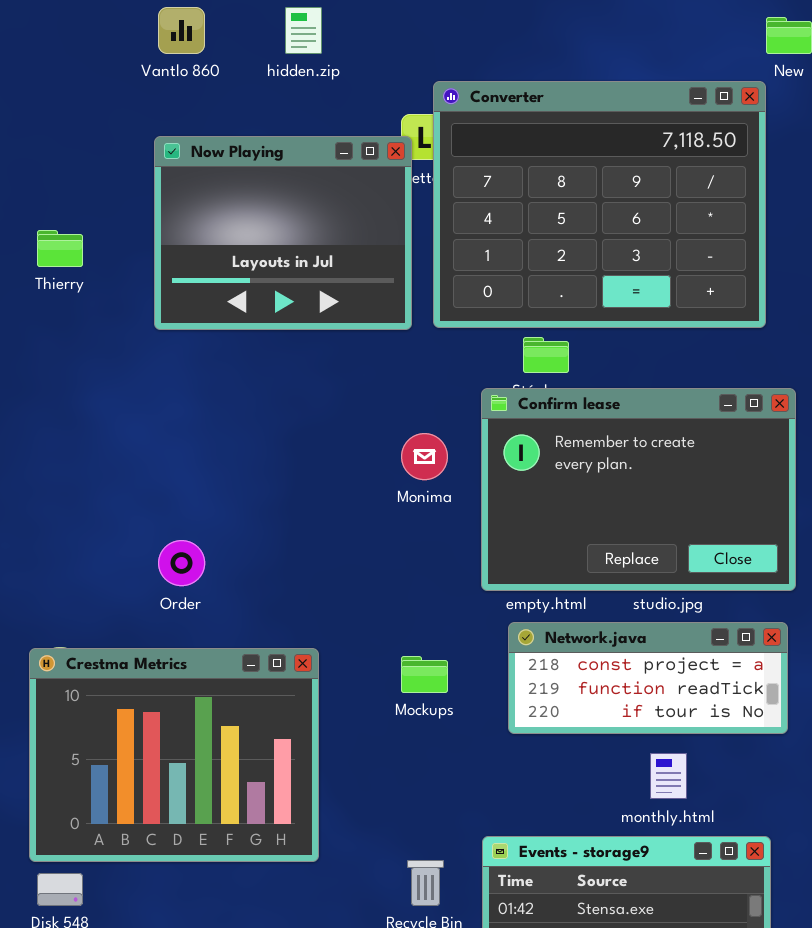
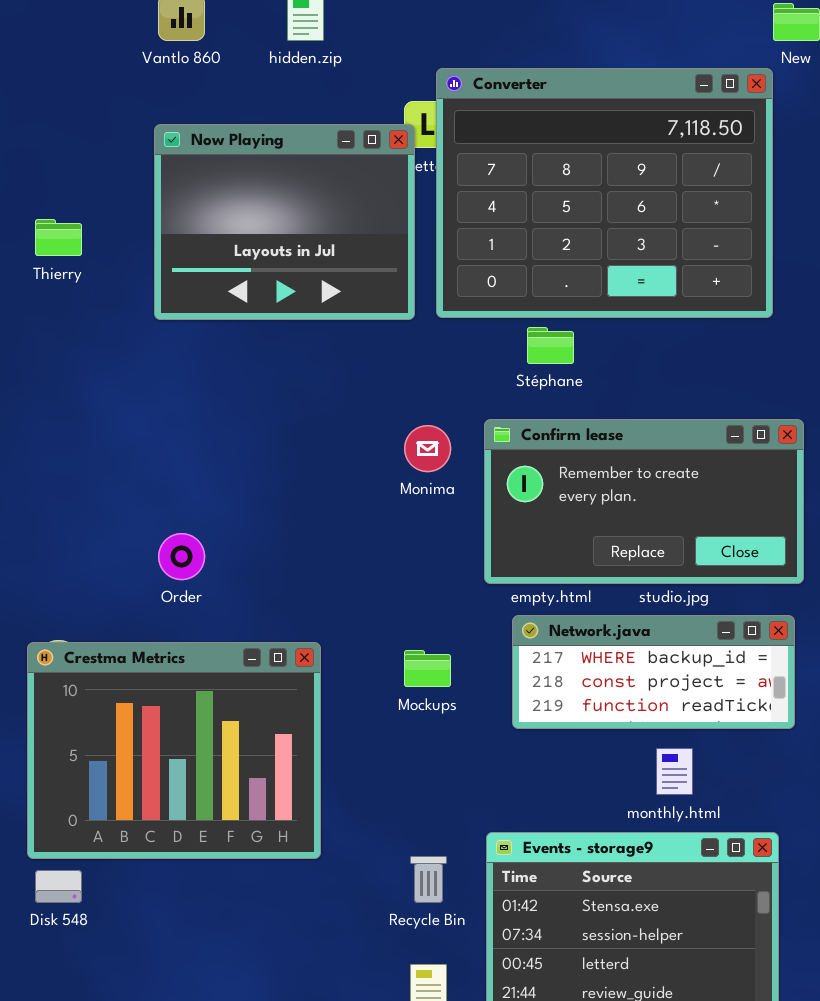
Confirm lease: [481,388,796,591] -> [484,419,804,584], resized
Network.java: [508,622,788,734] -> [512,615,795,729], scrolled up 1 row

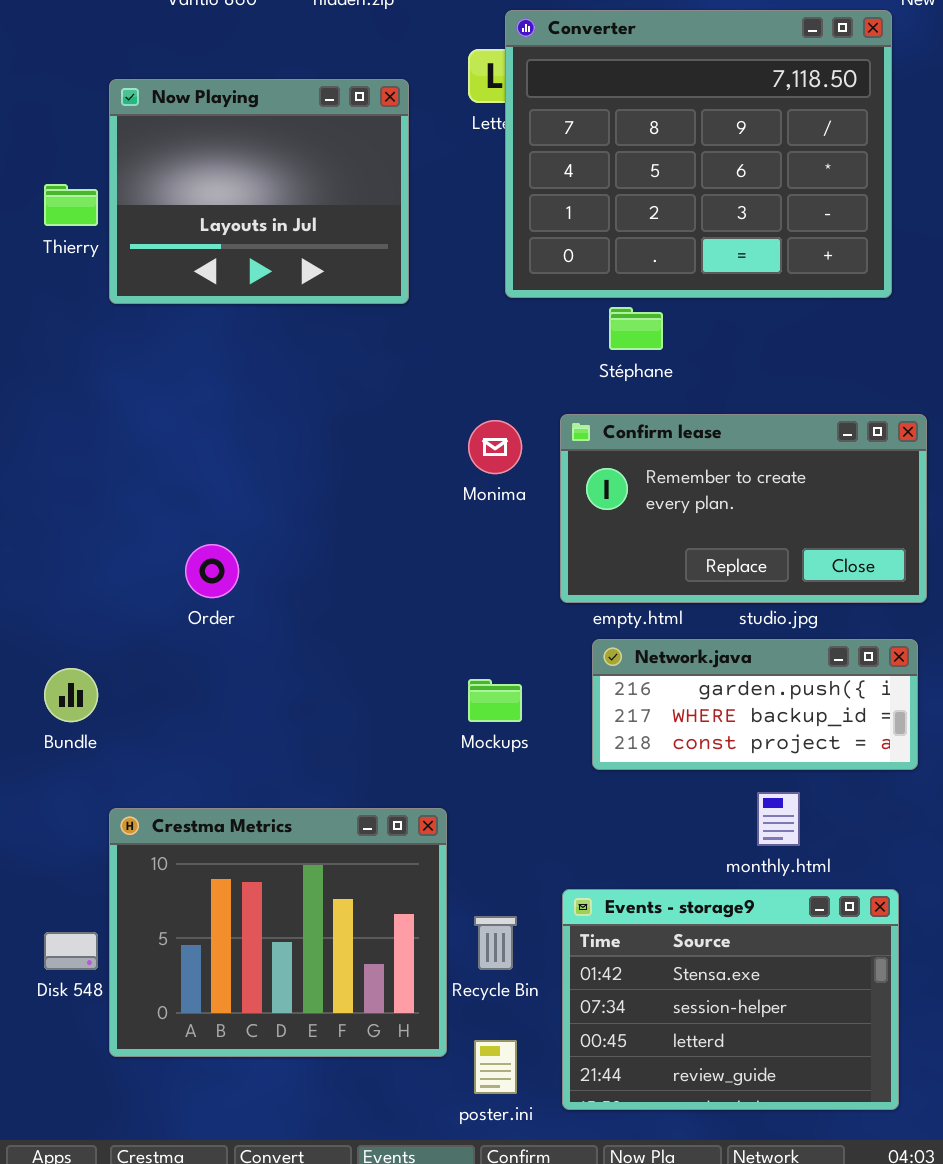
Now Playing: [154,124,415,320] -> [109,79,409,304], moved
Network.java: [512,615,795,729] -> [592,639,918,770], scrolled up 1 row
Crestma Metrics: [27,642,321,859] -> [109,808,447,1057], moved

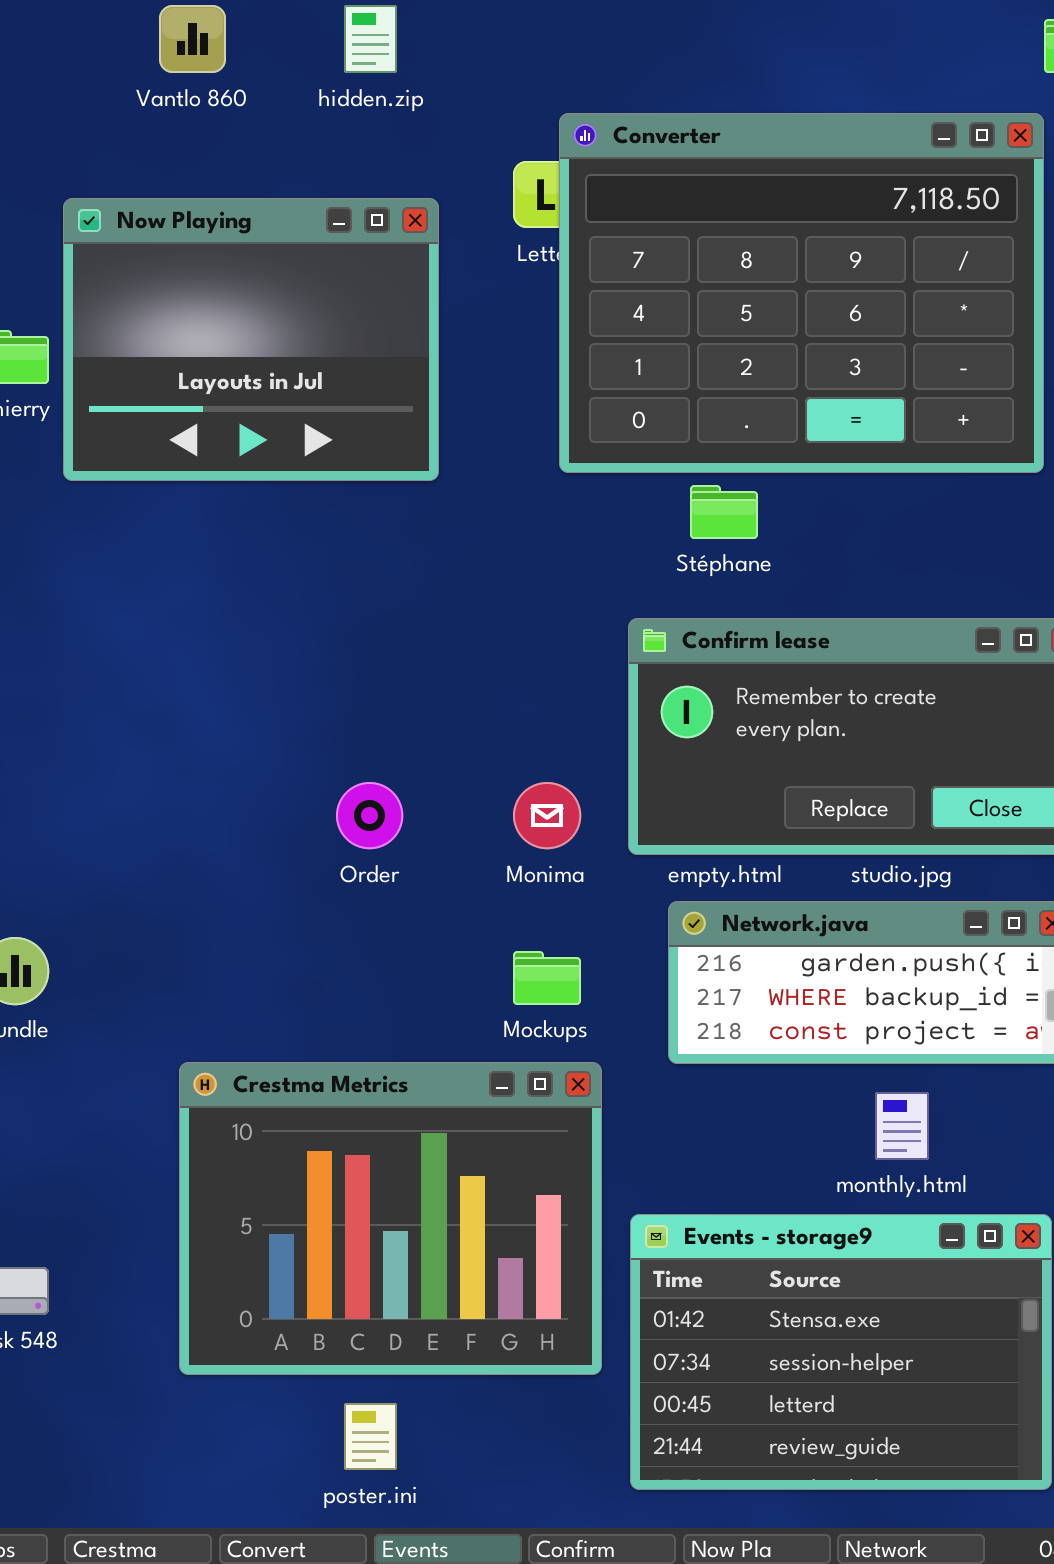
Monima: [468,420,522,474] -> [513,782,581,849], moved
Order: [185,544,239,598] -> [336,782,403,849], moved
Crestma Metrics: [109,808,447,1057] -> [179,1062,602,1375], moved
poster.ini: [474,1040,517,1094] -> [344,1403,397,1470], moved

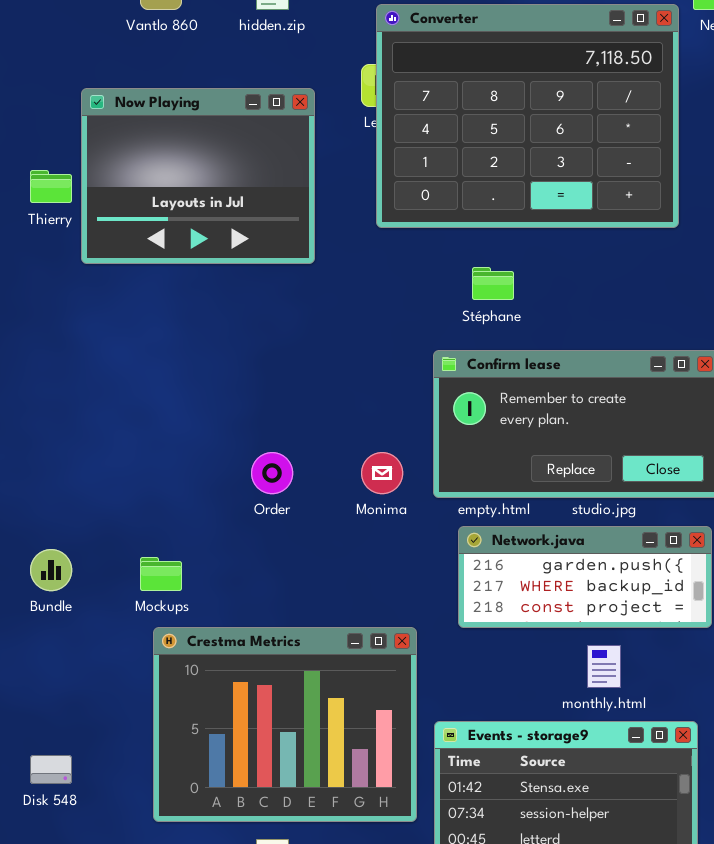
Converter: [559,113,1044,473] -> [376,4,679,228], moved
Mockups: [513,951,581,1005] -> [140,557,182,591], moved

